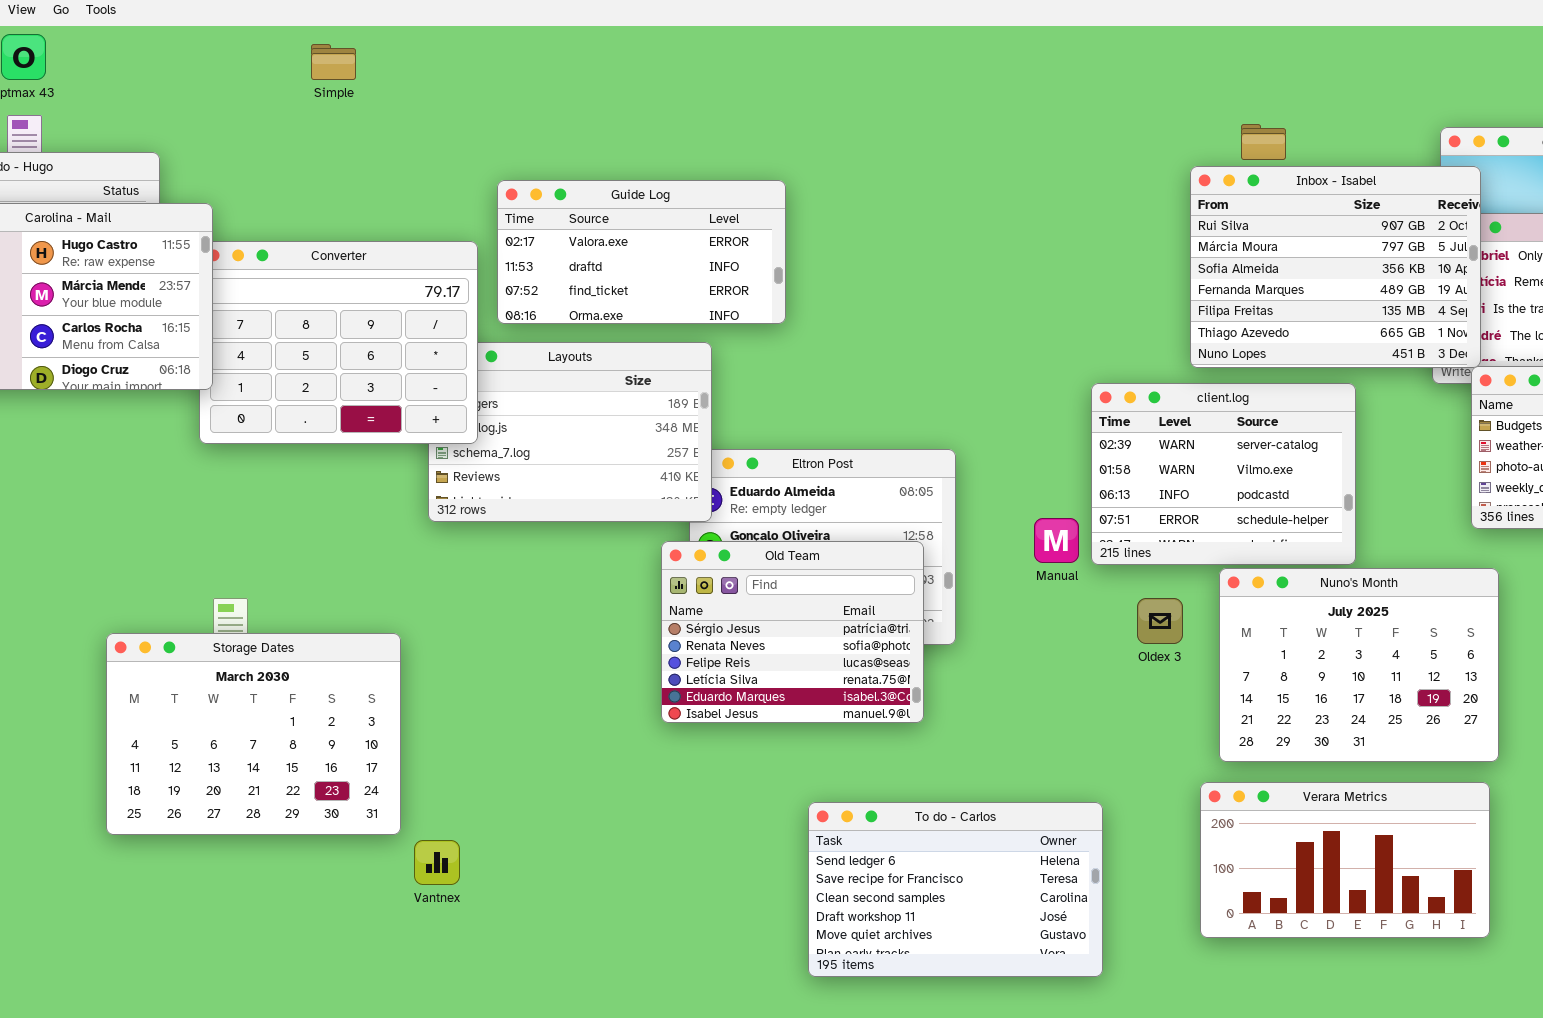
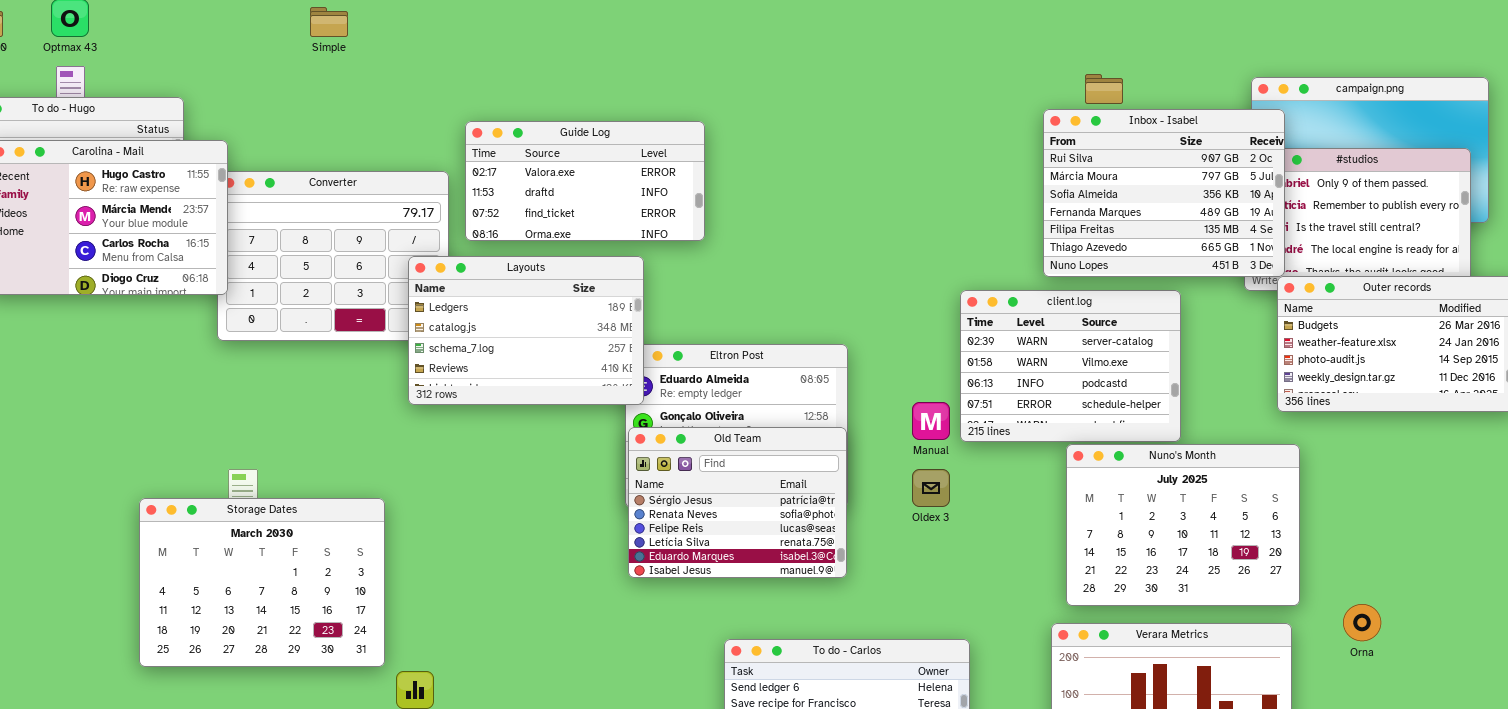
Layouts: [428,342,712,522] -> [408,256,644,405], raised
Old Team: [661,541,924,723] -> [628,427,847,578], moved
Oldex 3: [1137,598,1183,644] -> [912,469,950,507], moved

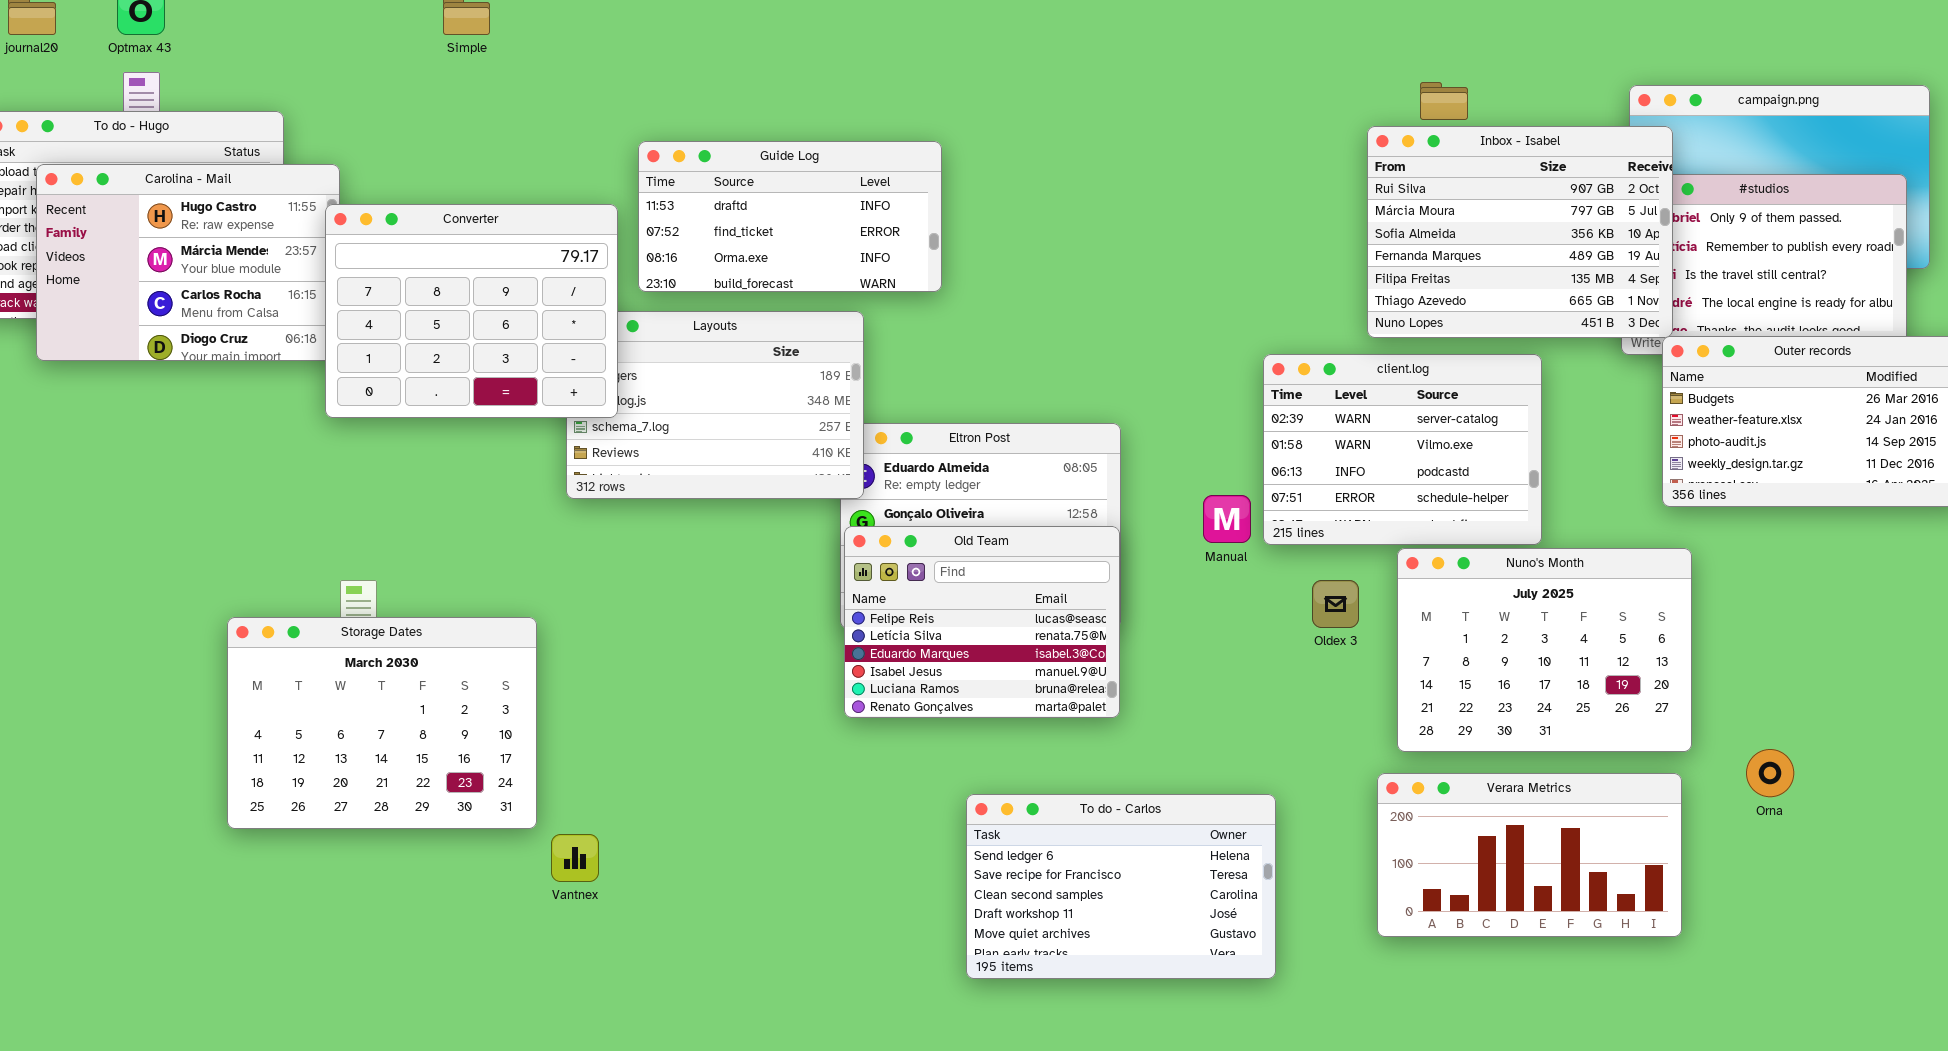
Guide Log: [465,121,705,241] -> [638,141,942,292], scrolled down 1 row
Converter: [217,171,449,341] -> [325,204,618,418], raised
Old Team: [628,427,847,578] -> [844,526,1120,718], scrolled down 2 rows
Oldex 3: [912,469,950,507] -> [1312,580,1359,628], moved

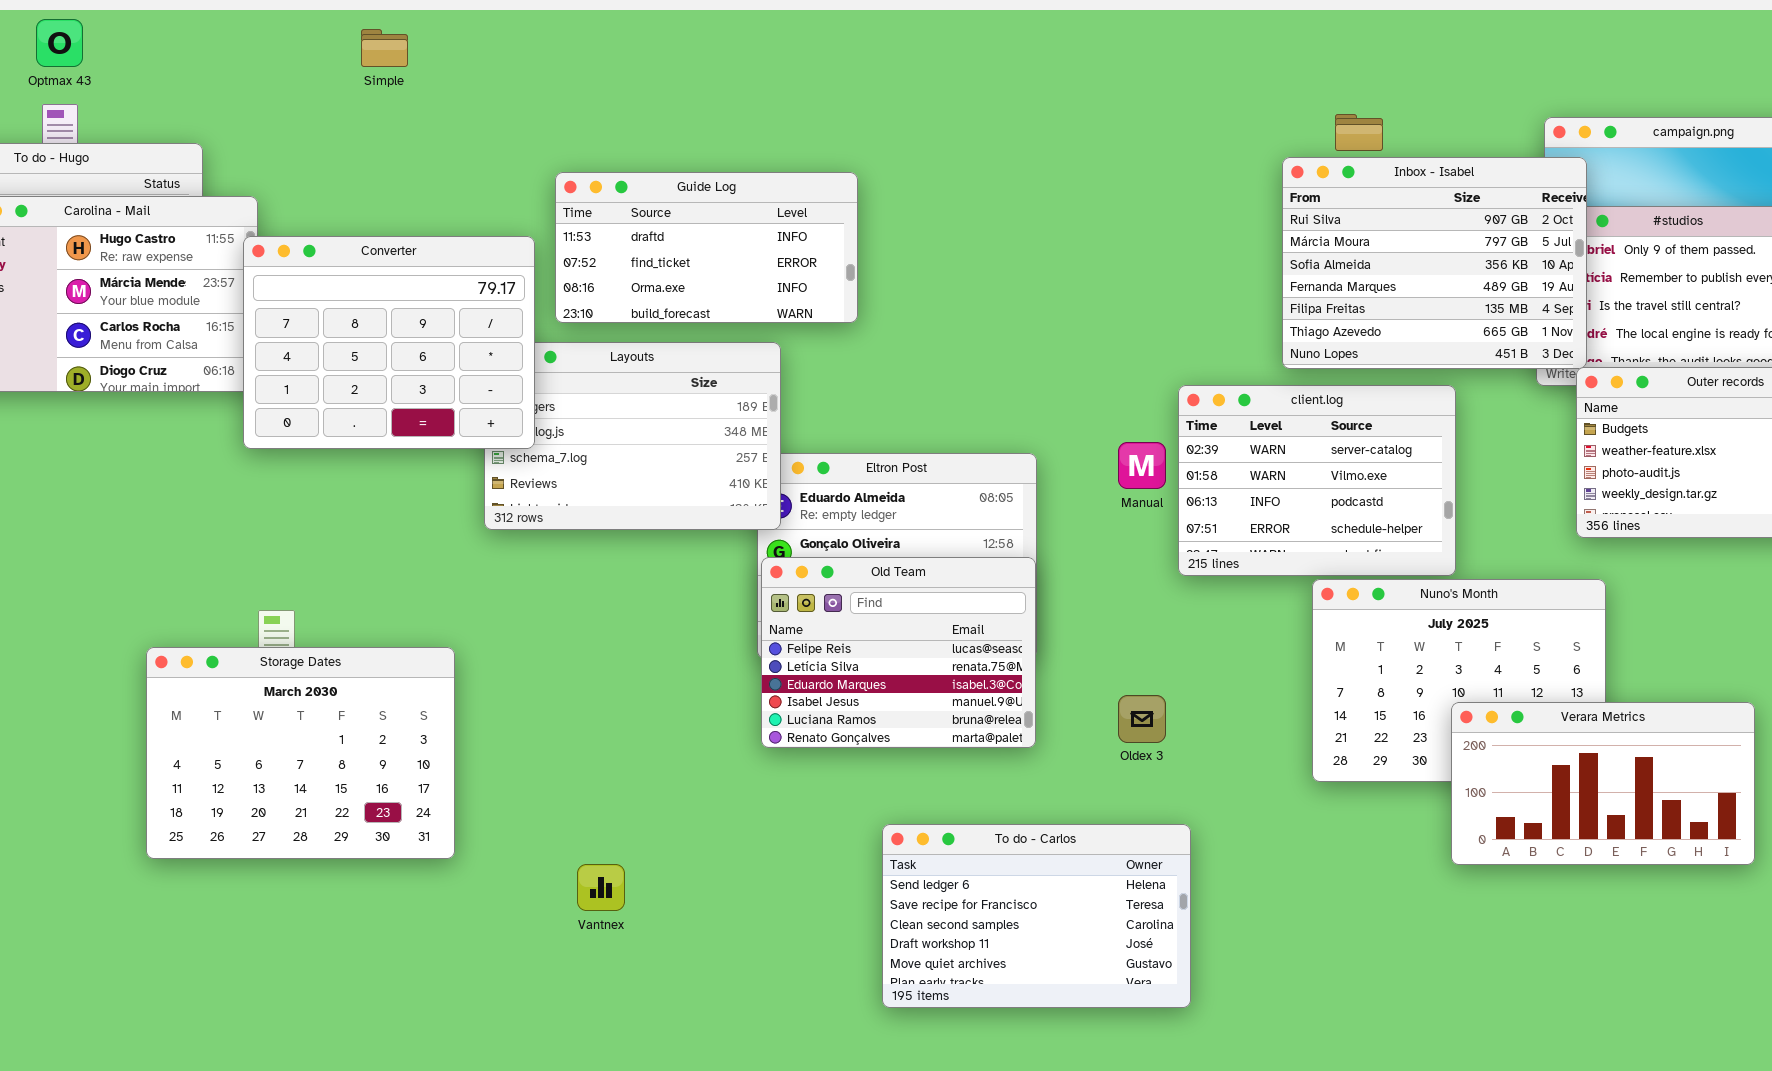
Manual: [1203,495,1251,543] -> [1118,442,1166,489], moved
Oldex 3: [1312,580,1359,628] -> [1118,695,1166,743], moved
Verara Metrics: [1377,773,1682,937] -> [1451,702,1755,865], moved
Vantnex: [551,834,599,882] -> [577,864,625,911], moved

